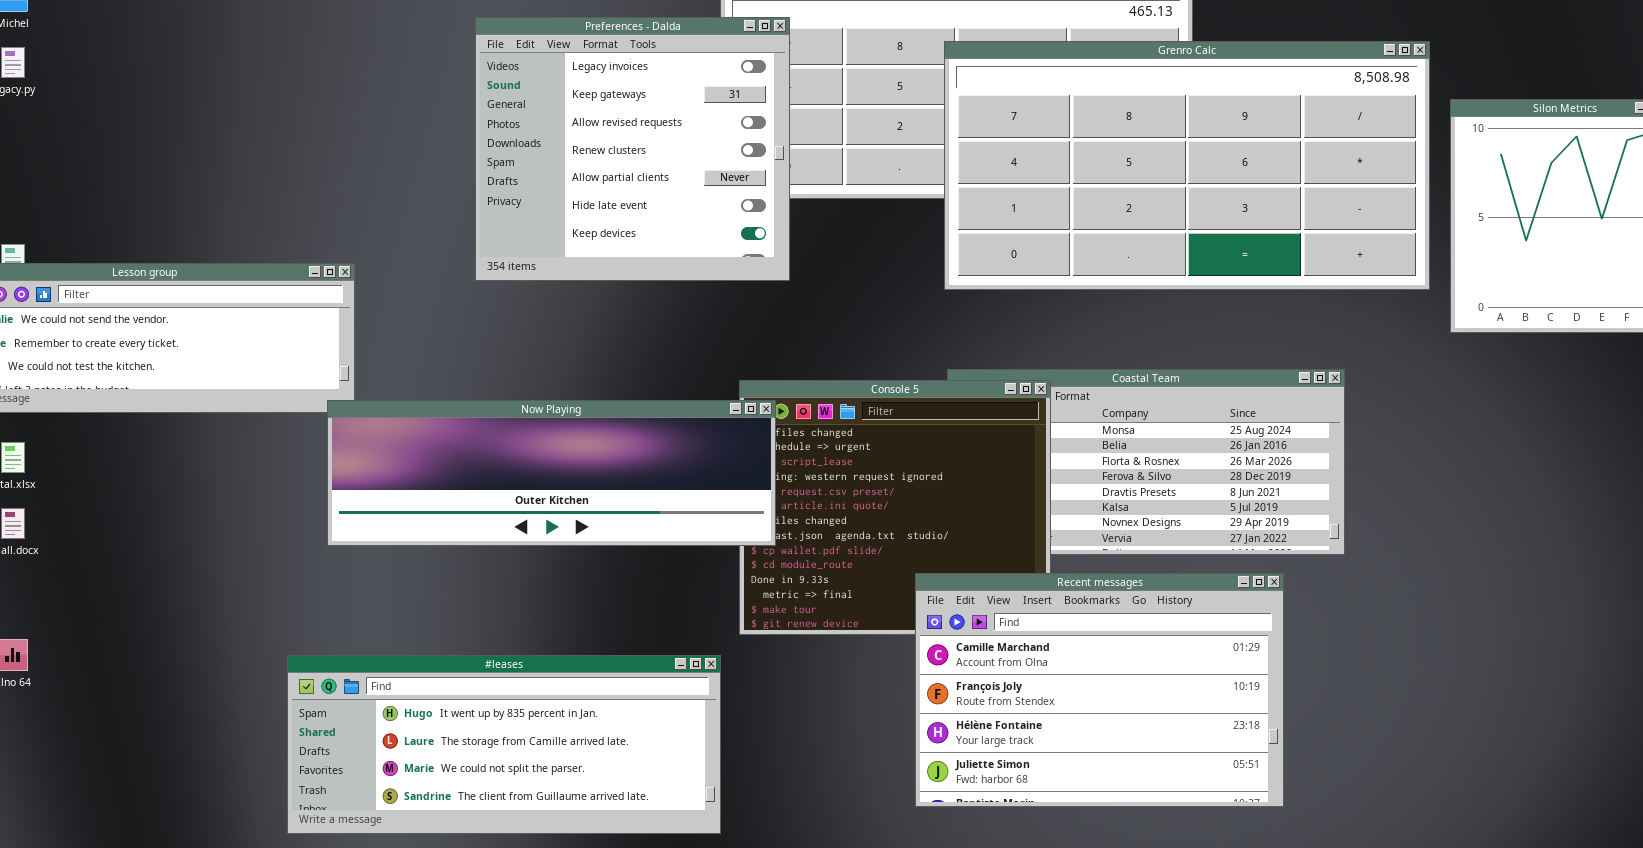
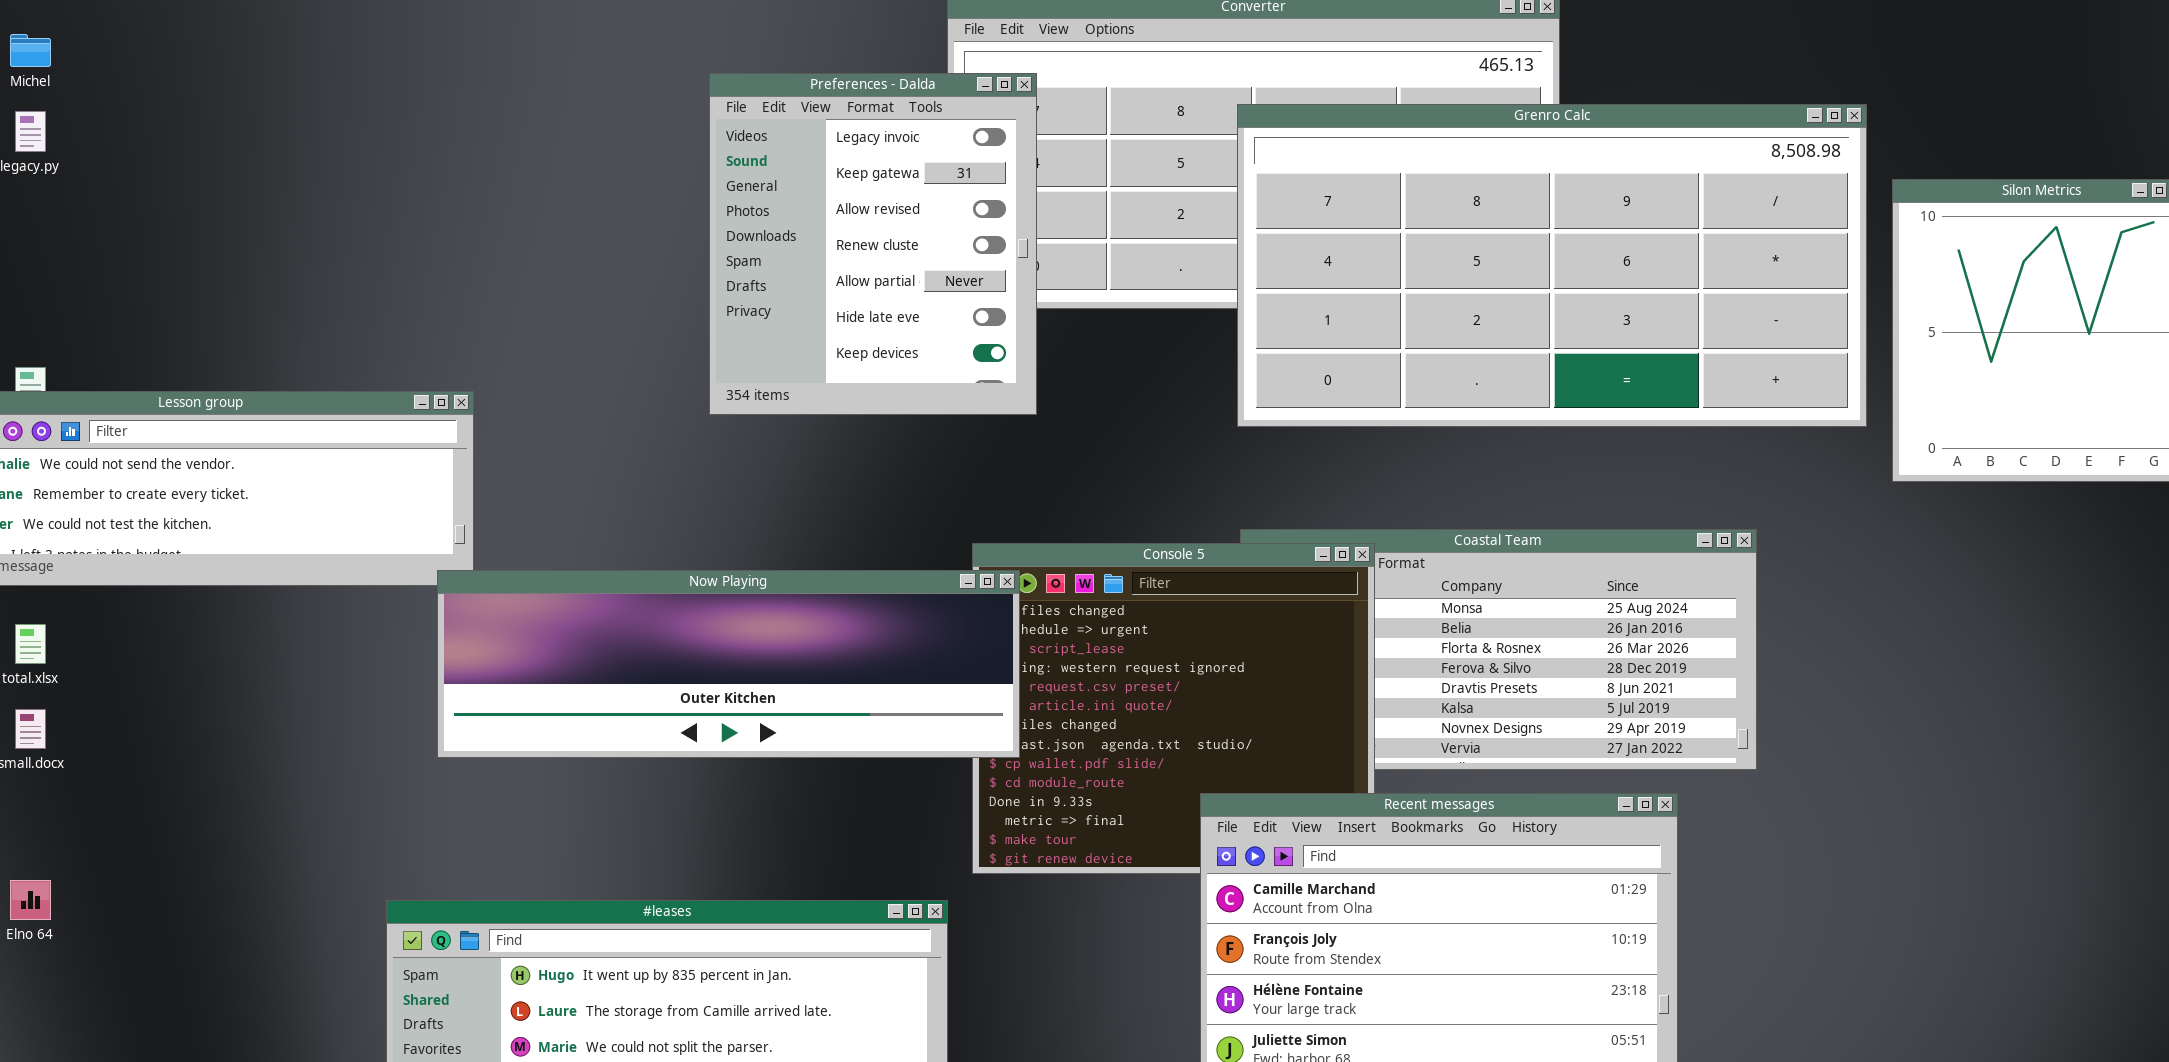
Preferences - Dalda: [475,17,790,281] -> [709,73,1037,415], resized

